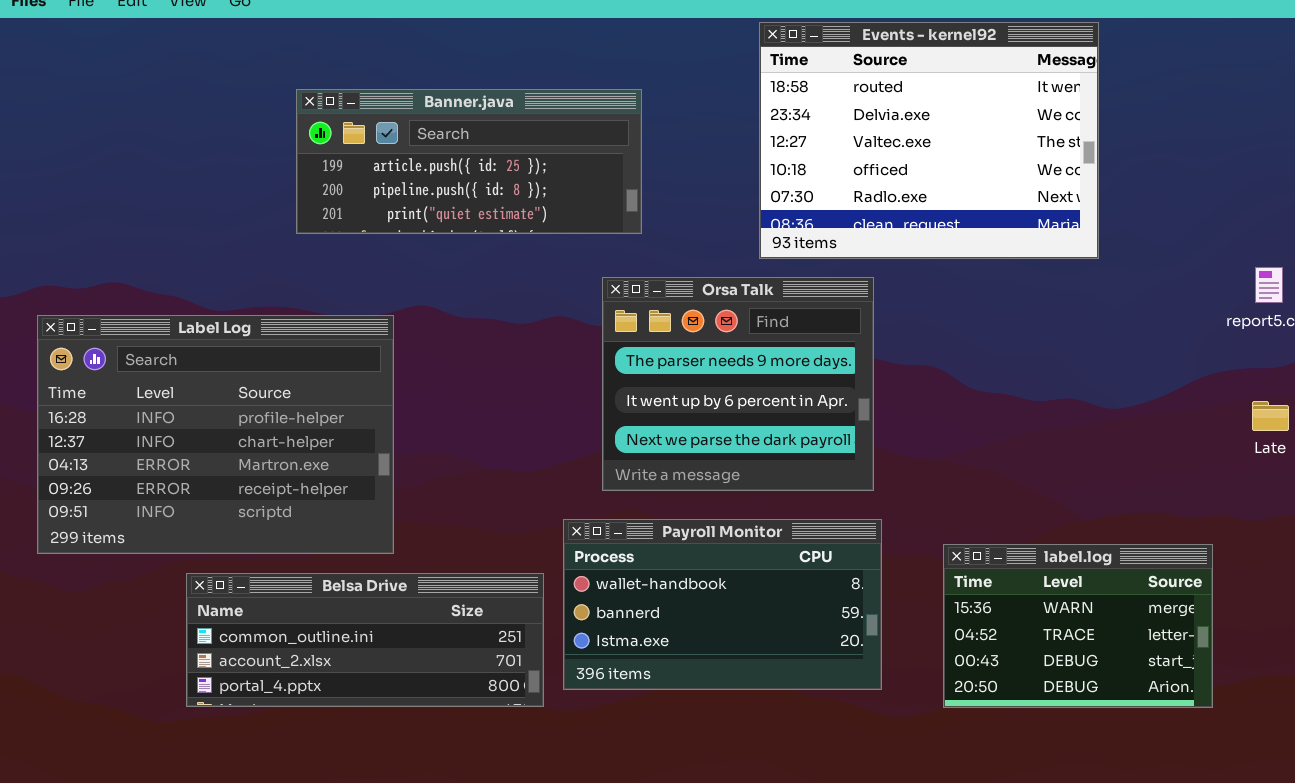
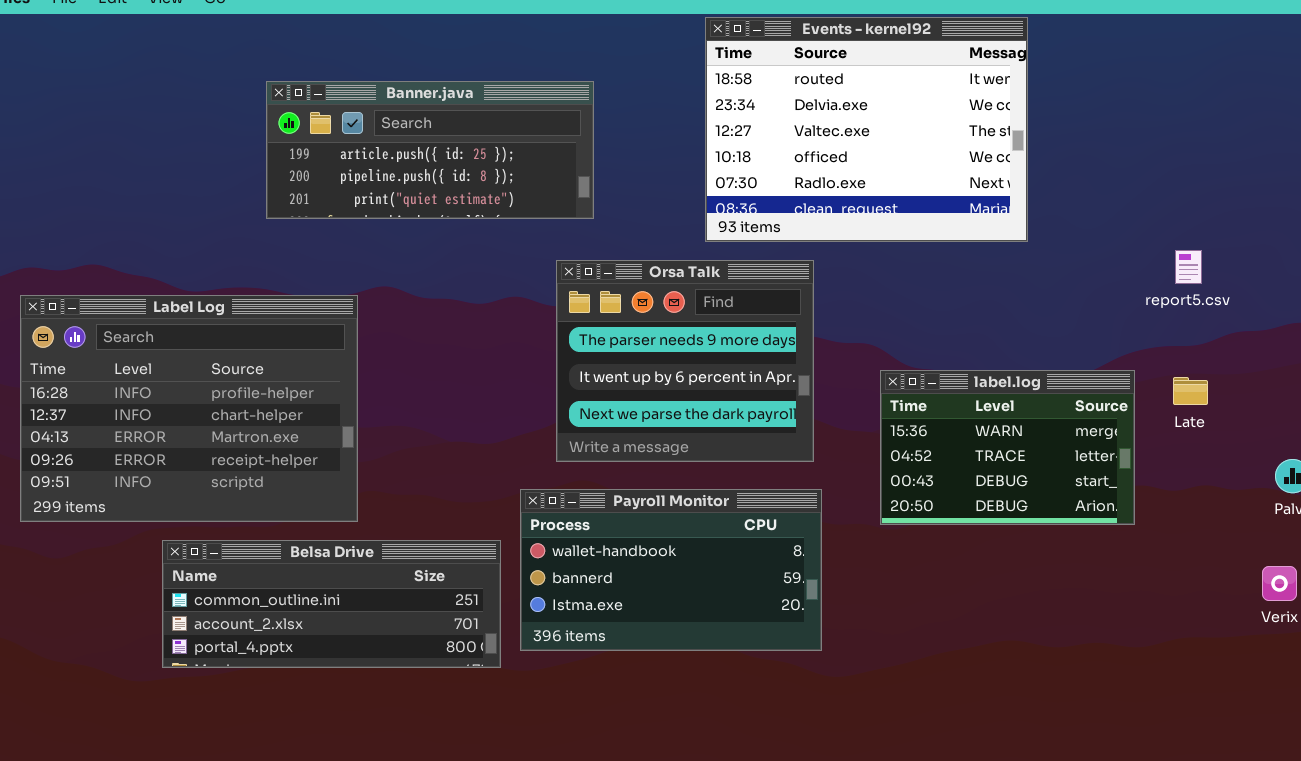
label.log: [943,544,1213,708] -> [880,370,1135,525], moved

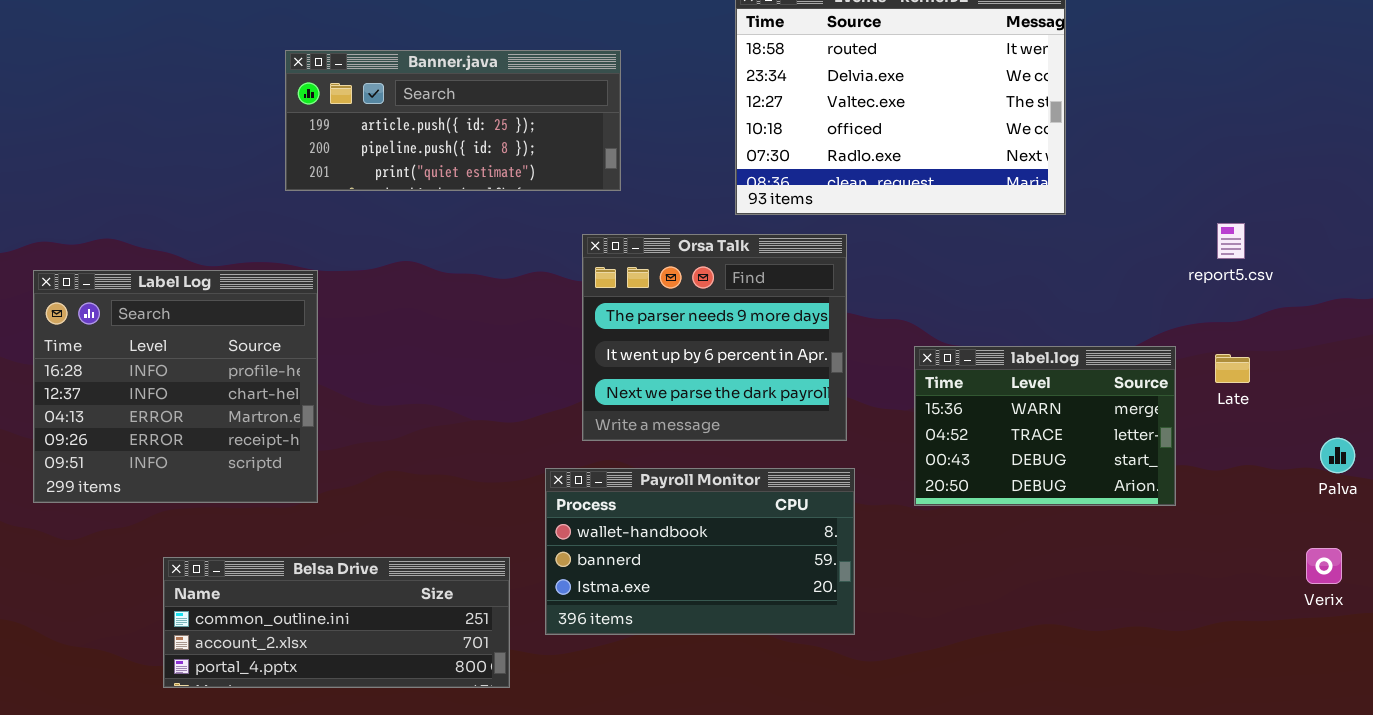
Label Log: [20,295,358,522] -> [33,270,318,503], resized
Belsa Drive: [162,540,501,668] -> [163,557,510,688], moved

